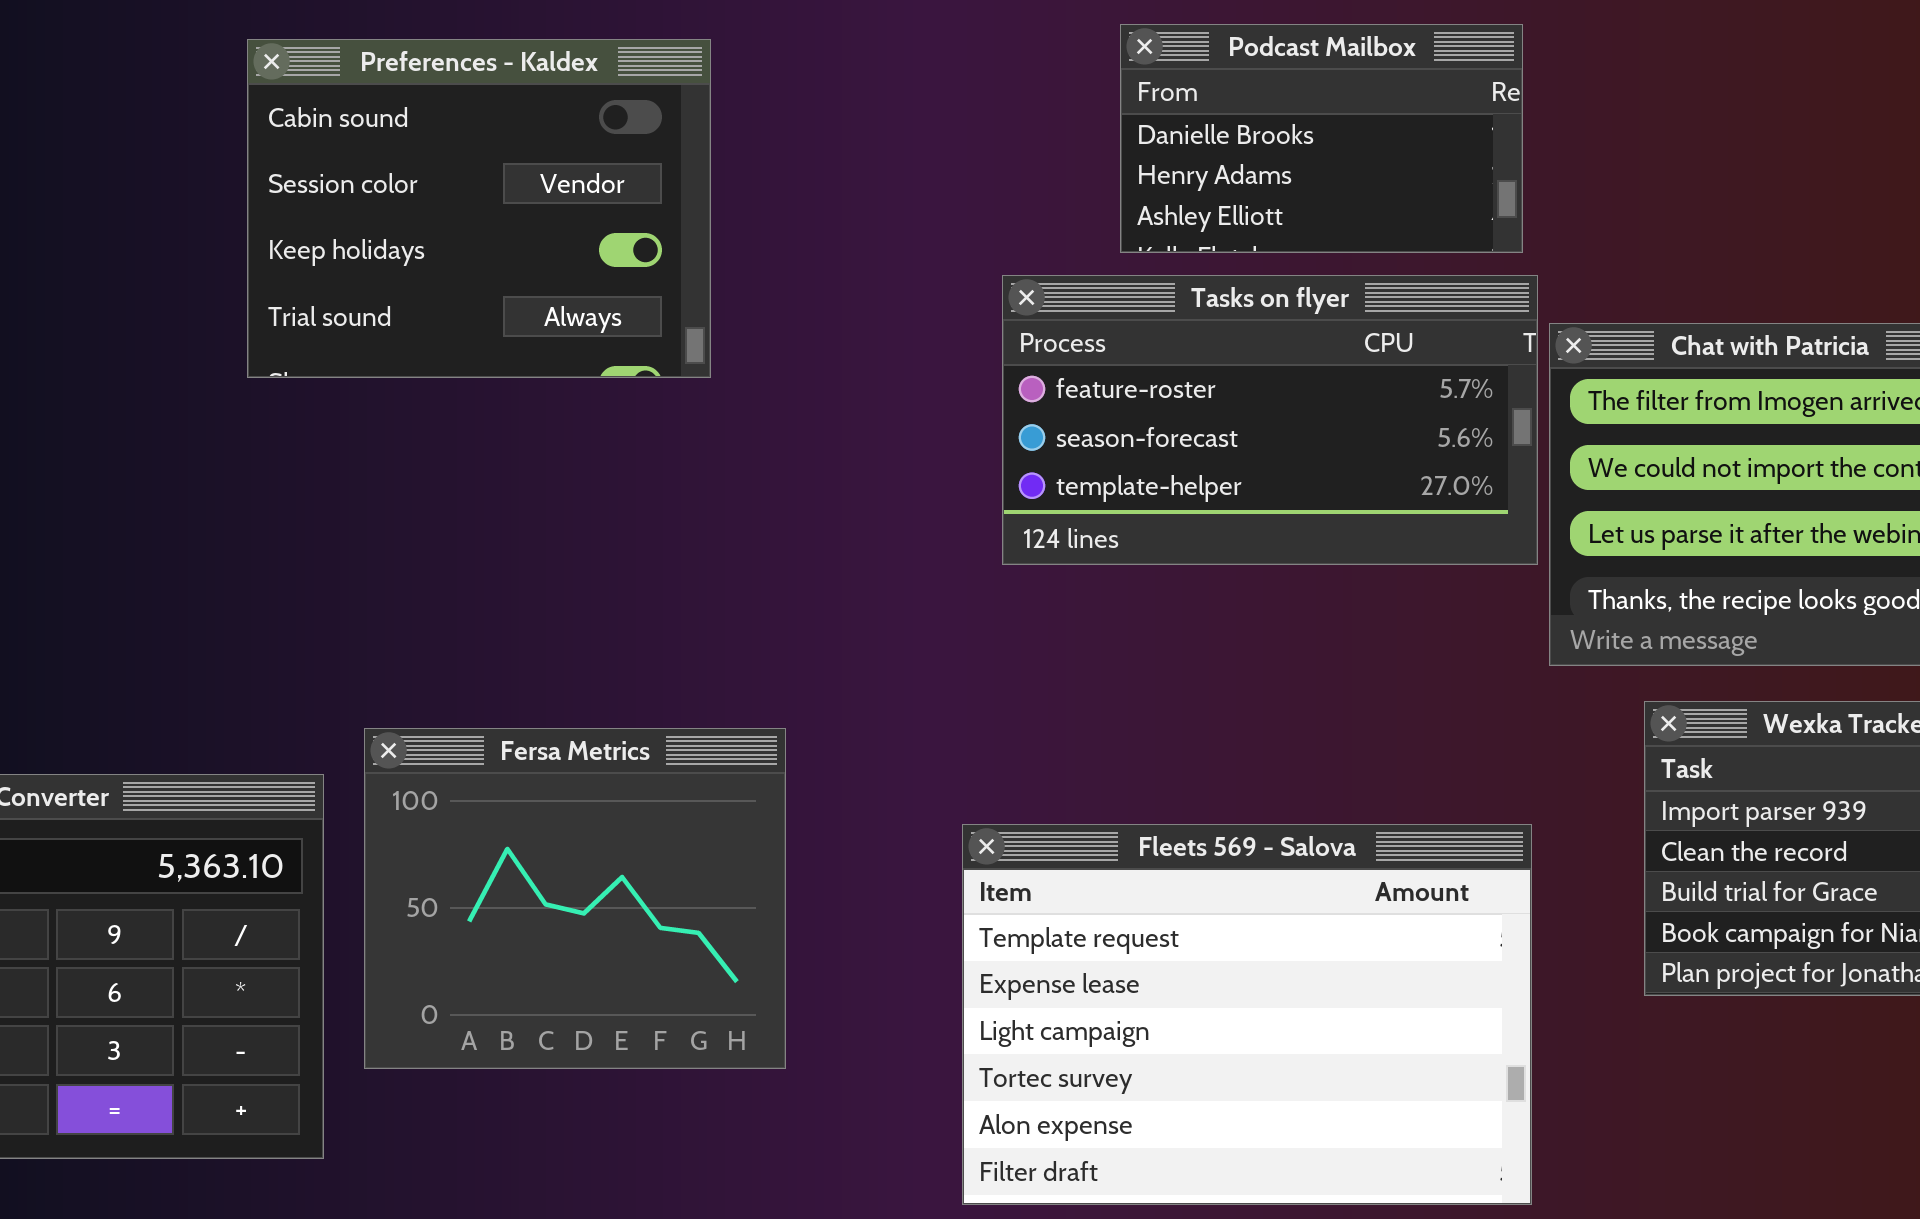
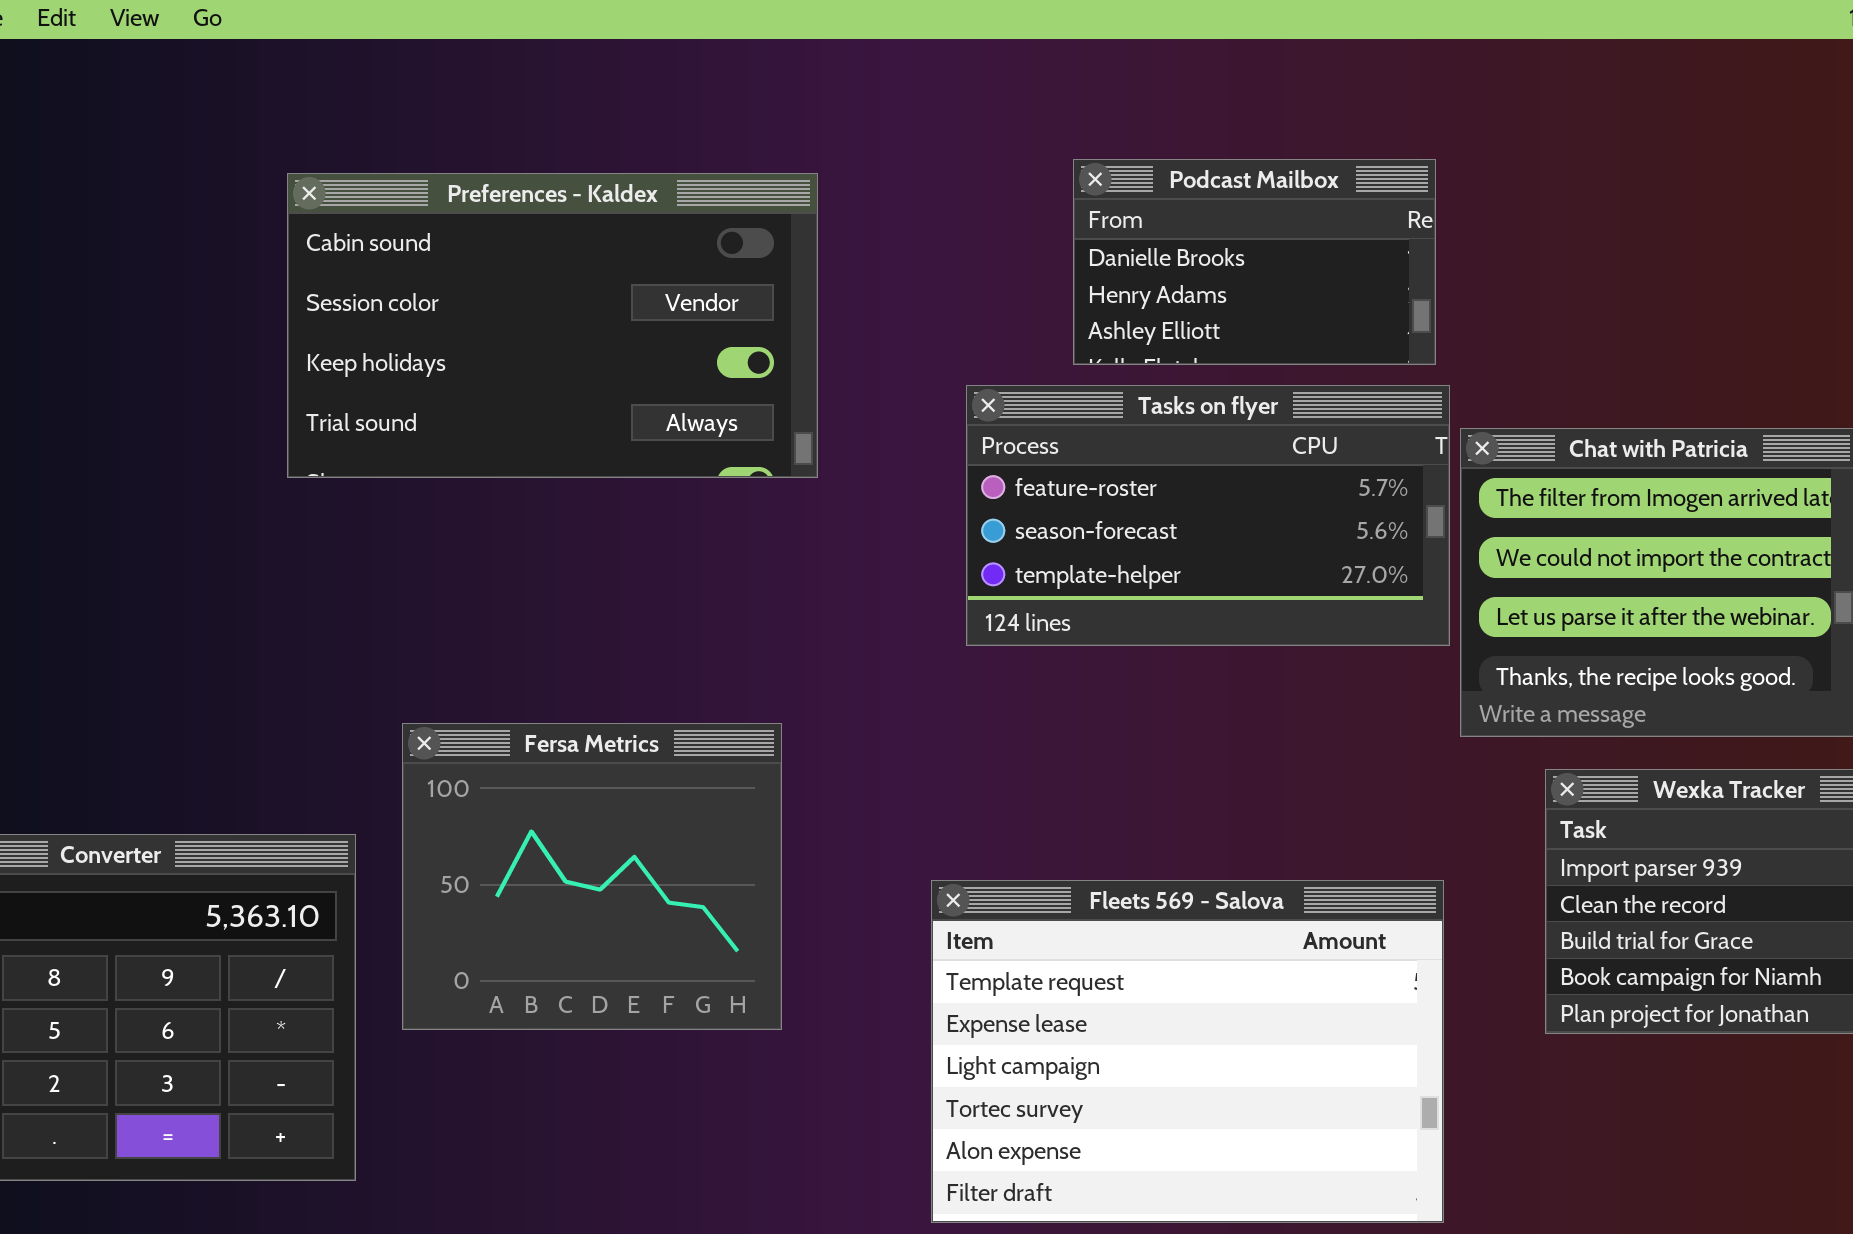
Preferences - Kaldex: [247,39,711,378] -> [287,173,818,478], resized
Fersa Metrics: [364,728,786,1069] -> [402,723,782,1030], moved

